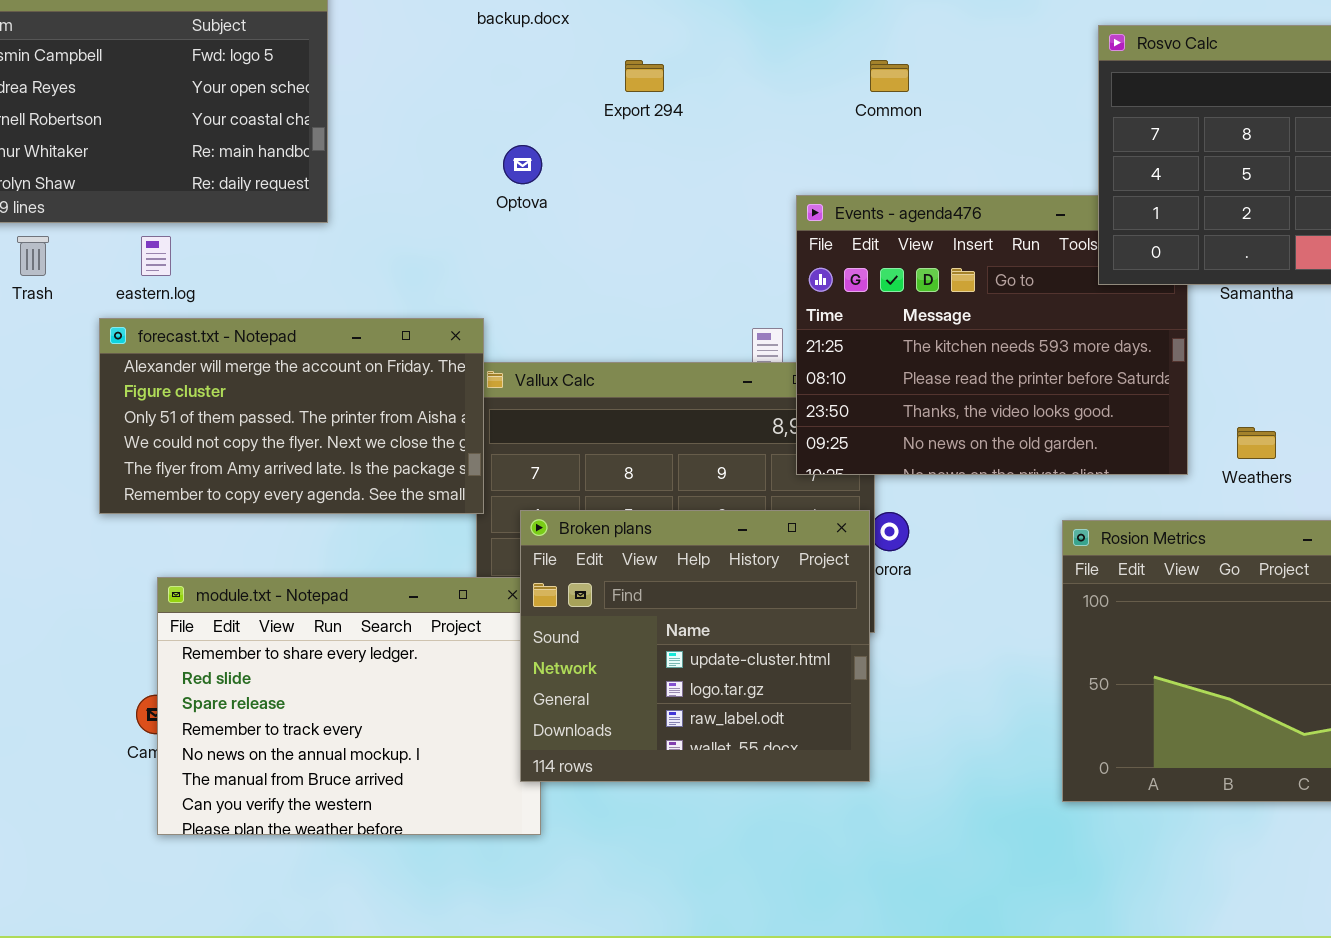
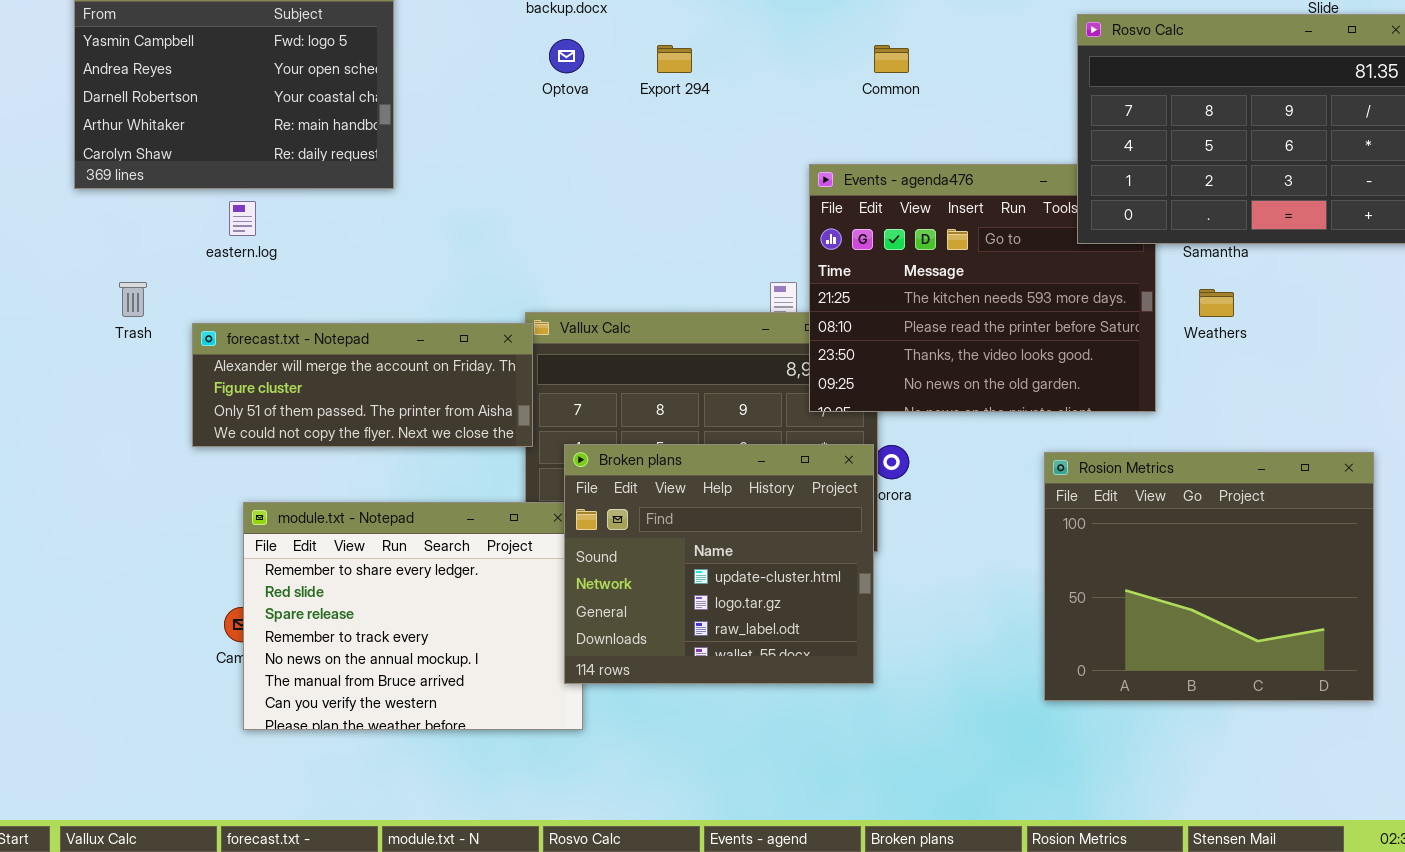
Optova: [503,145,542,184] -> [549,39,584,73], moved
Trash: [17,236,49,276] -> [119,282,147,317], moved
forecast.txt - Notepad: [99,318,484,514] -> [192,323,533,447], resized
Weathers: [1237,427,1276,459] -> [1199,289,1234,317], moved

